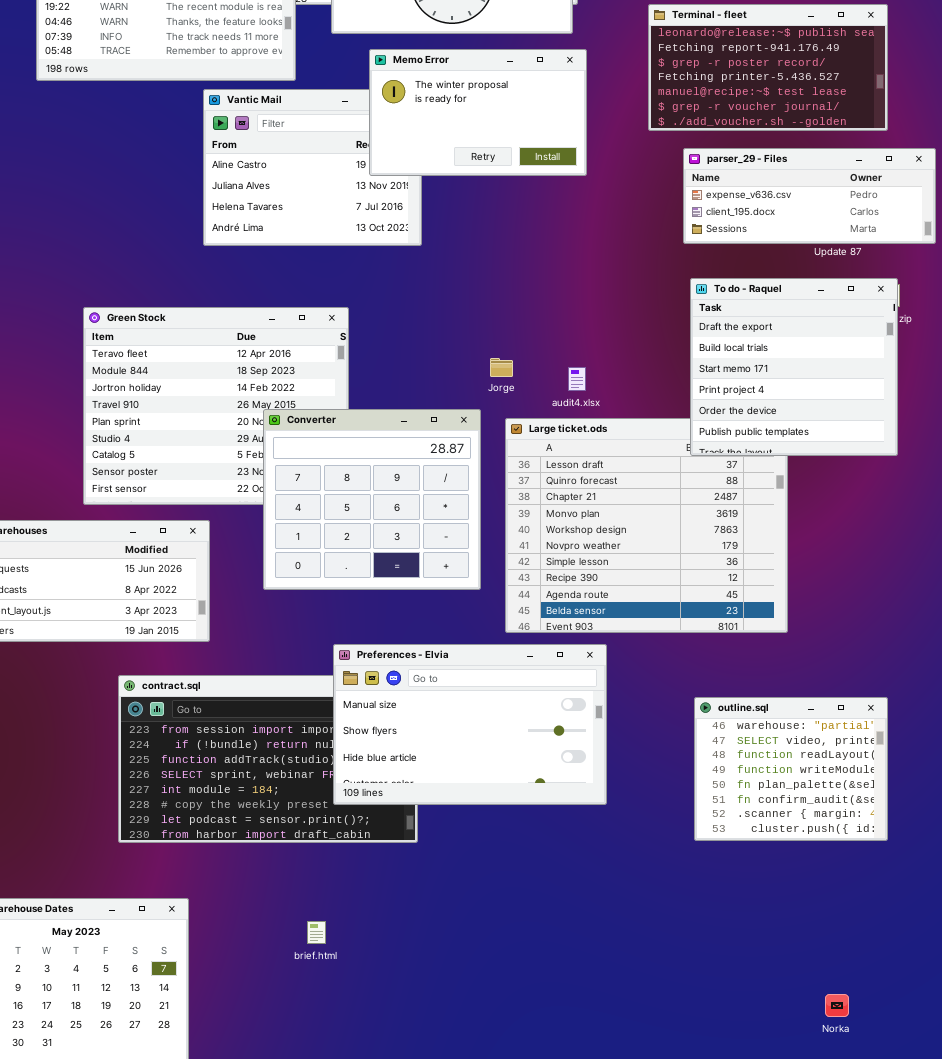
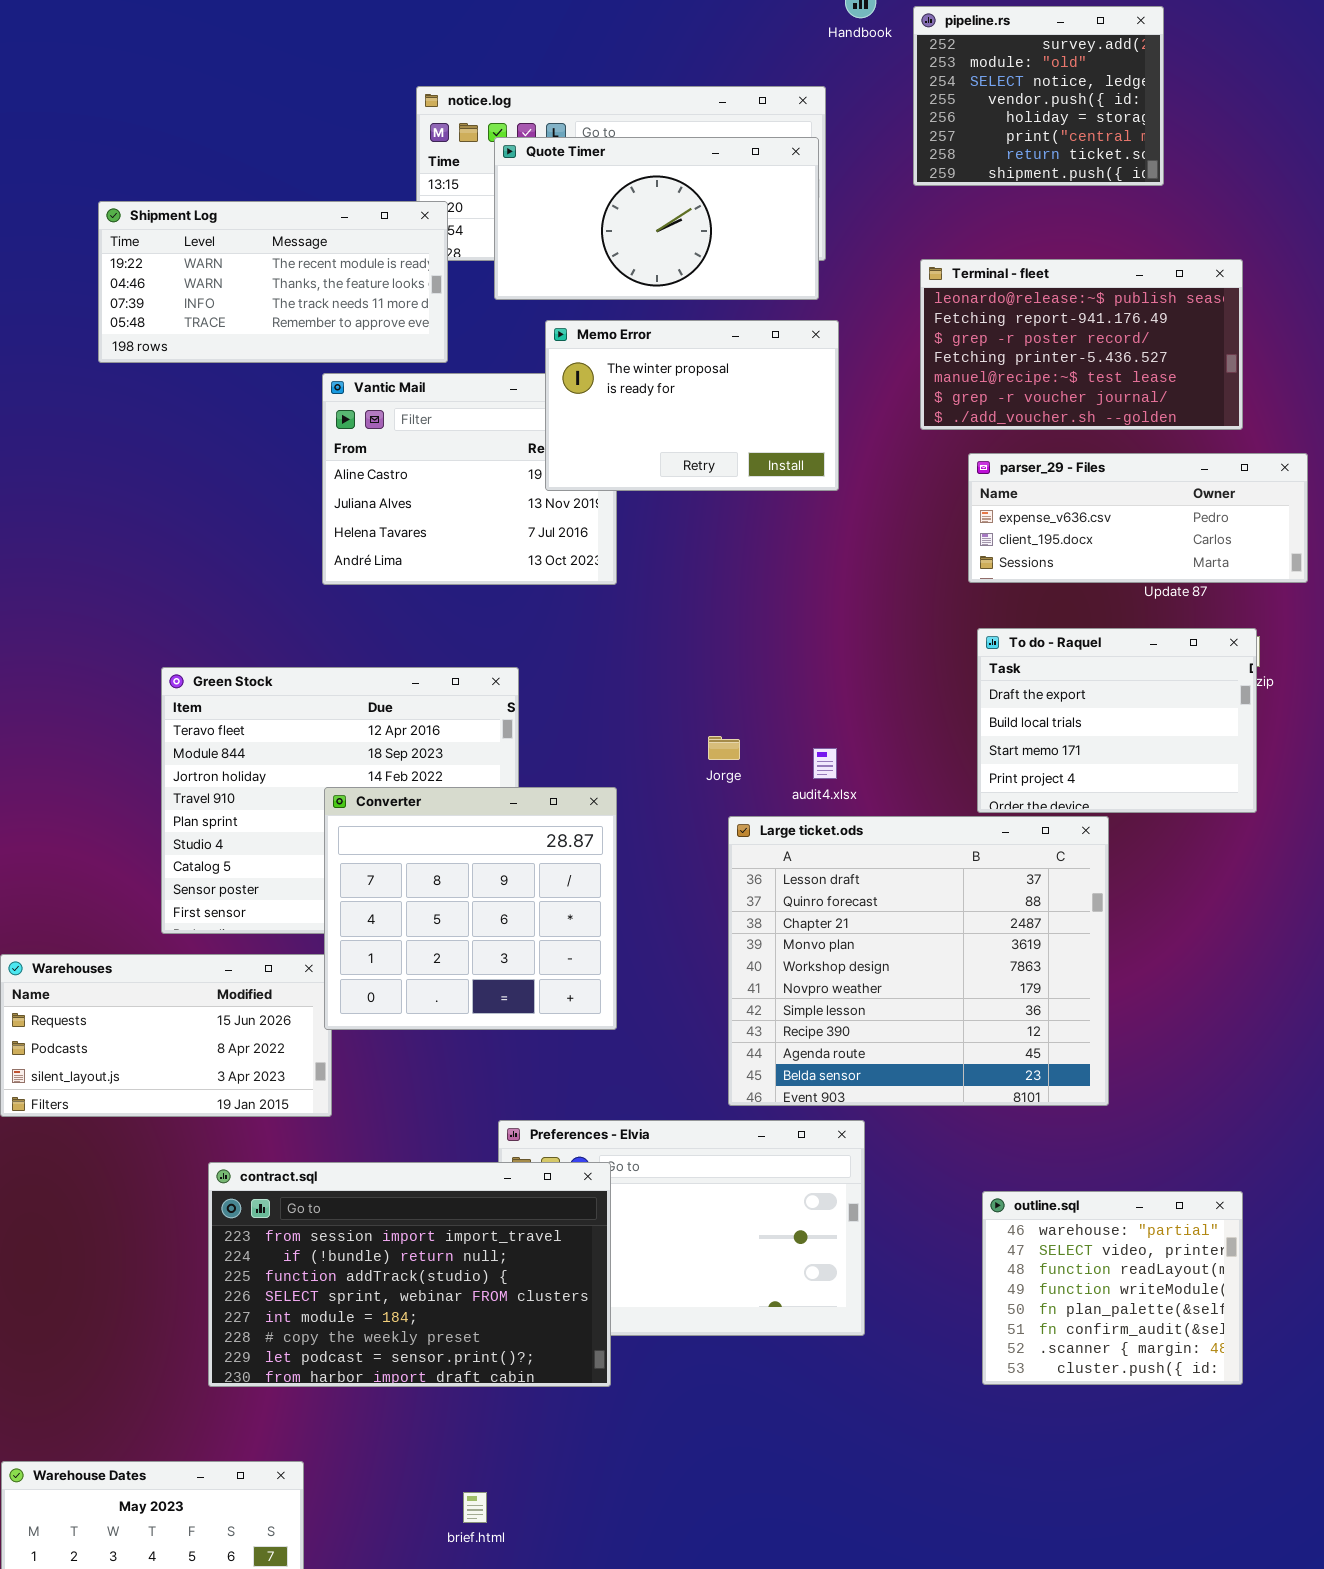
To do - Raquel: [690,278,898,456] -> [977,628,1257,813], resized
Converter: [263,409,481,590] -> [324,787,617,1030], moved
contract.sql: [118,675,418,843] -> [208,1162,611,1387], raised

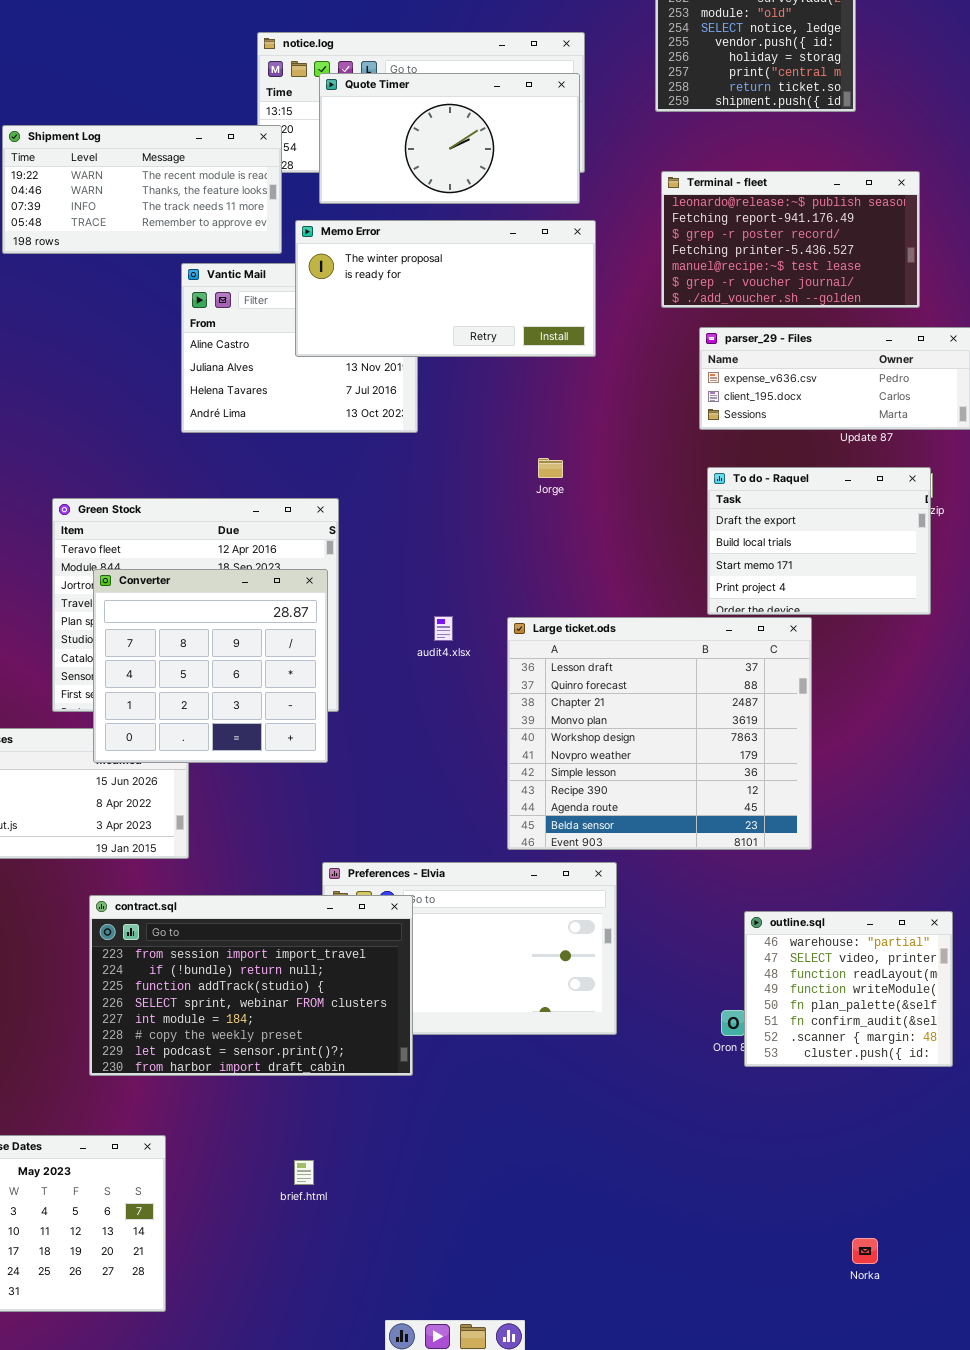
Memo Error: [545,320,839,491] -> [295,220,596,357], resized
Jorge: [708,736,740,760] -> [538,458,563,478], moved
audit4.xlsx: [813,748,837,779] -> [434,616,453,641], moved
Converter: [324,787,617,1030] -> [93,569,328,763], moved
outline.sql: [982,1191,1243,1385] -> [744,911,953,1067], moved

